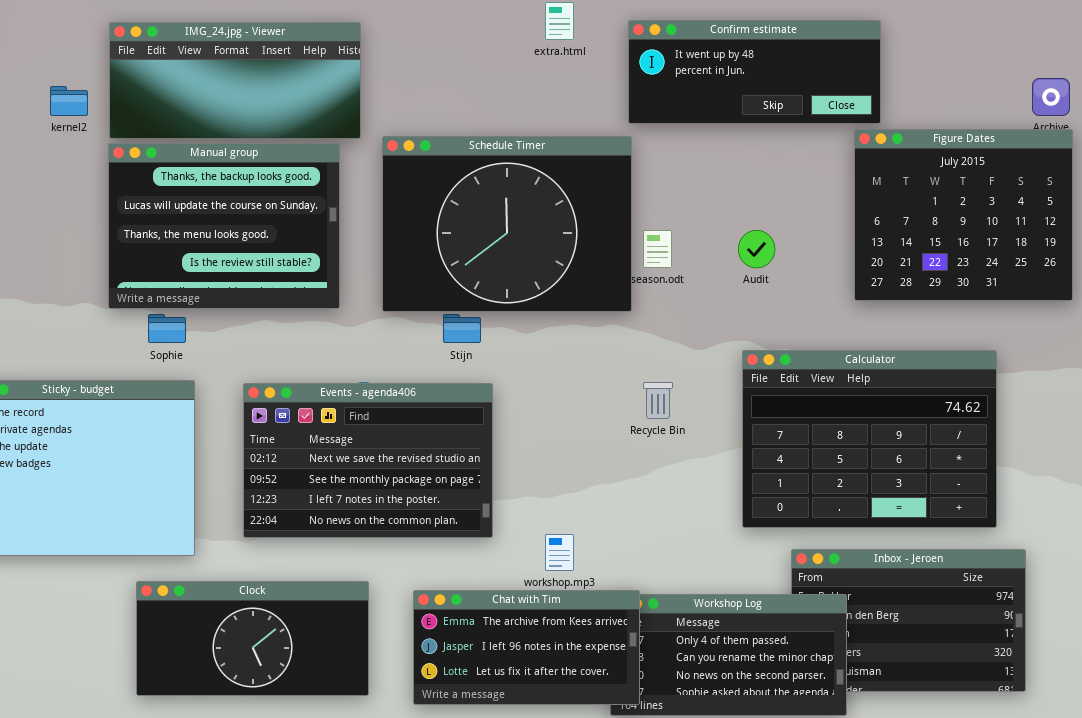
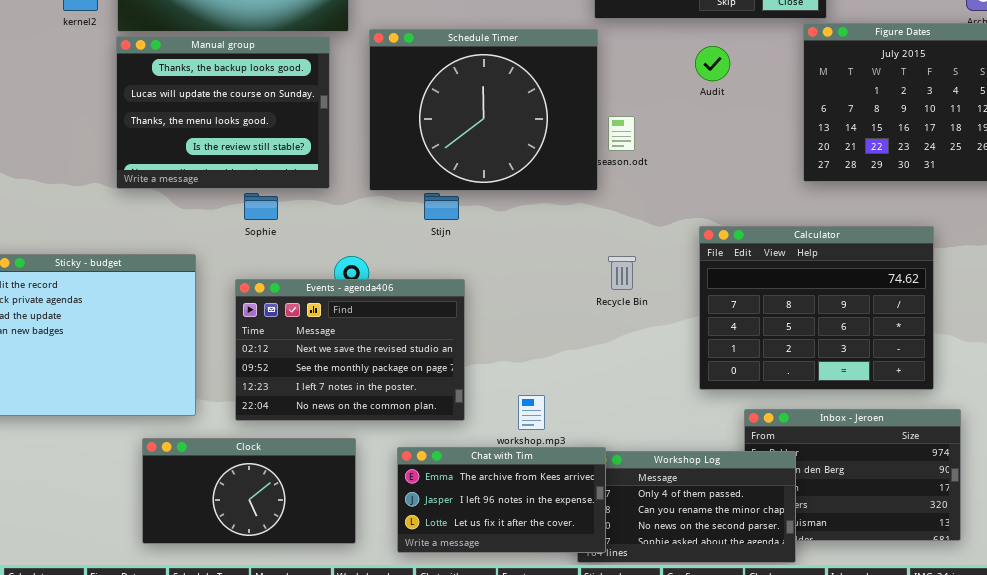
Audit: [738,230,775,268] -> [695,46,730,81], moved
Sophie: [148,314,186,343] -> [244,193,278,220], moved
Events - agenda406: [243,383,493,538] -> [235,279,465,421], moved

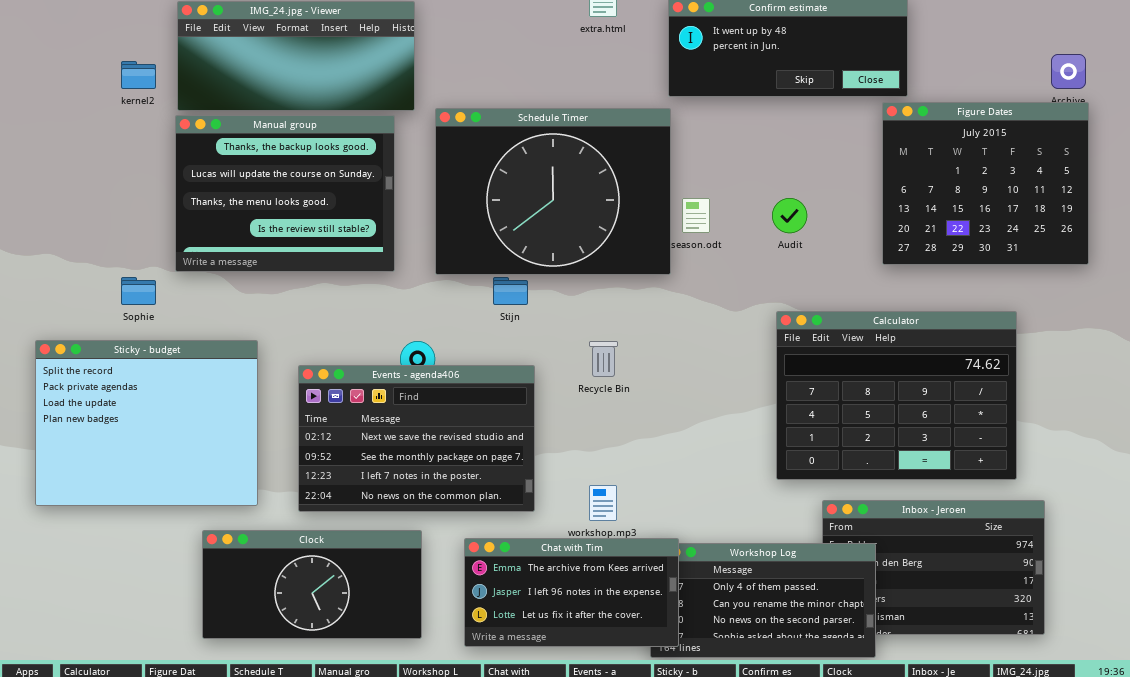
Audit: [695,46,730,81] -> [772,198,807,233], moved
Sophie: [244,193,278,220] -> [121,277,156,305], moved
Recycle Bin: [608,256,636,290] -> [589,341,618,377], moved

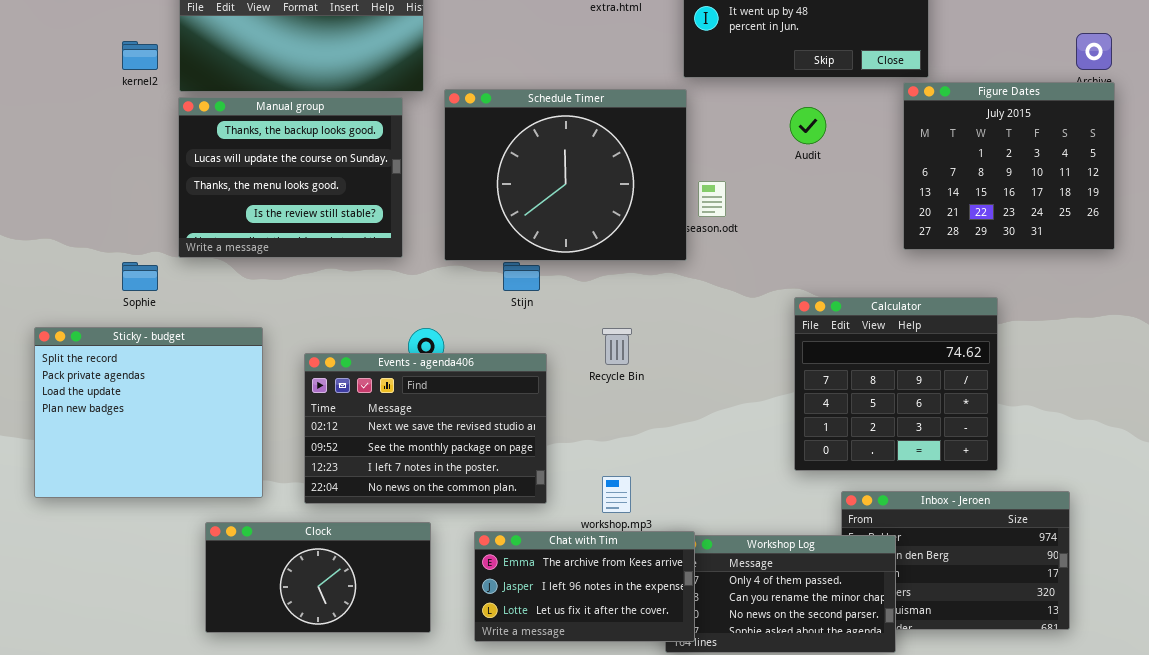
Audit: [772,198,807,233] -> [790,107,826,144], moved
Calculator: [776,311,1017,480] -> [794,297,998,471], resized

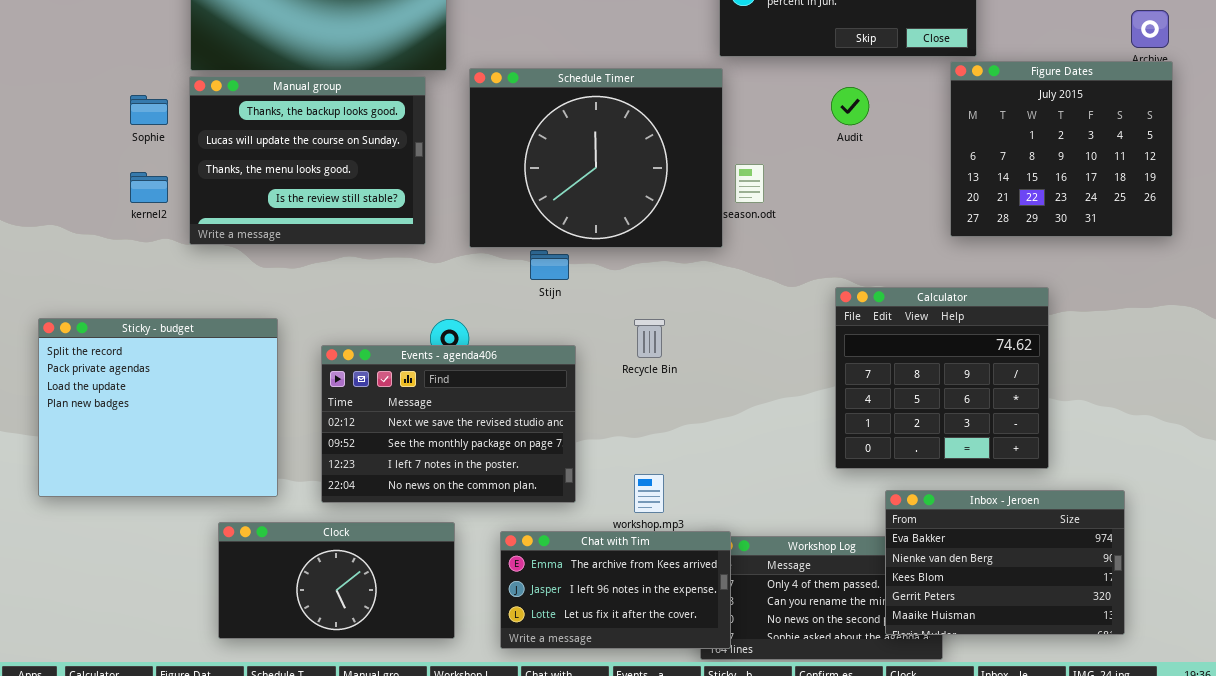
kernel2: [122,41,158,70] -> [130,172,168,203], moved
Sophie: [122,262,158,291] -> [130,95,168,125], moved
Inbox - Jeroen: [841,491,1070,630] -> [885,490,1125,635], raised

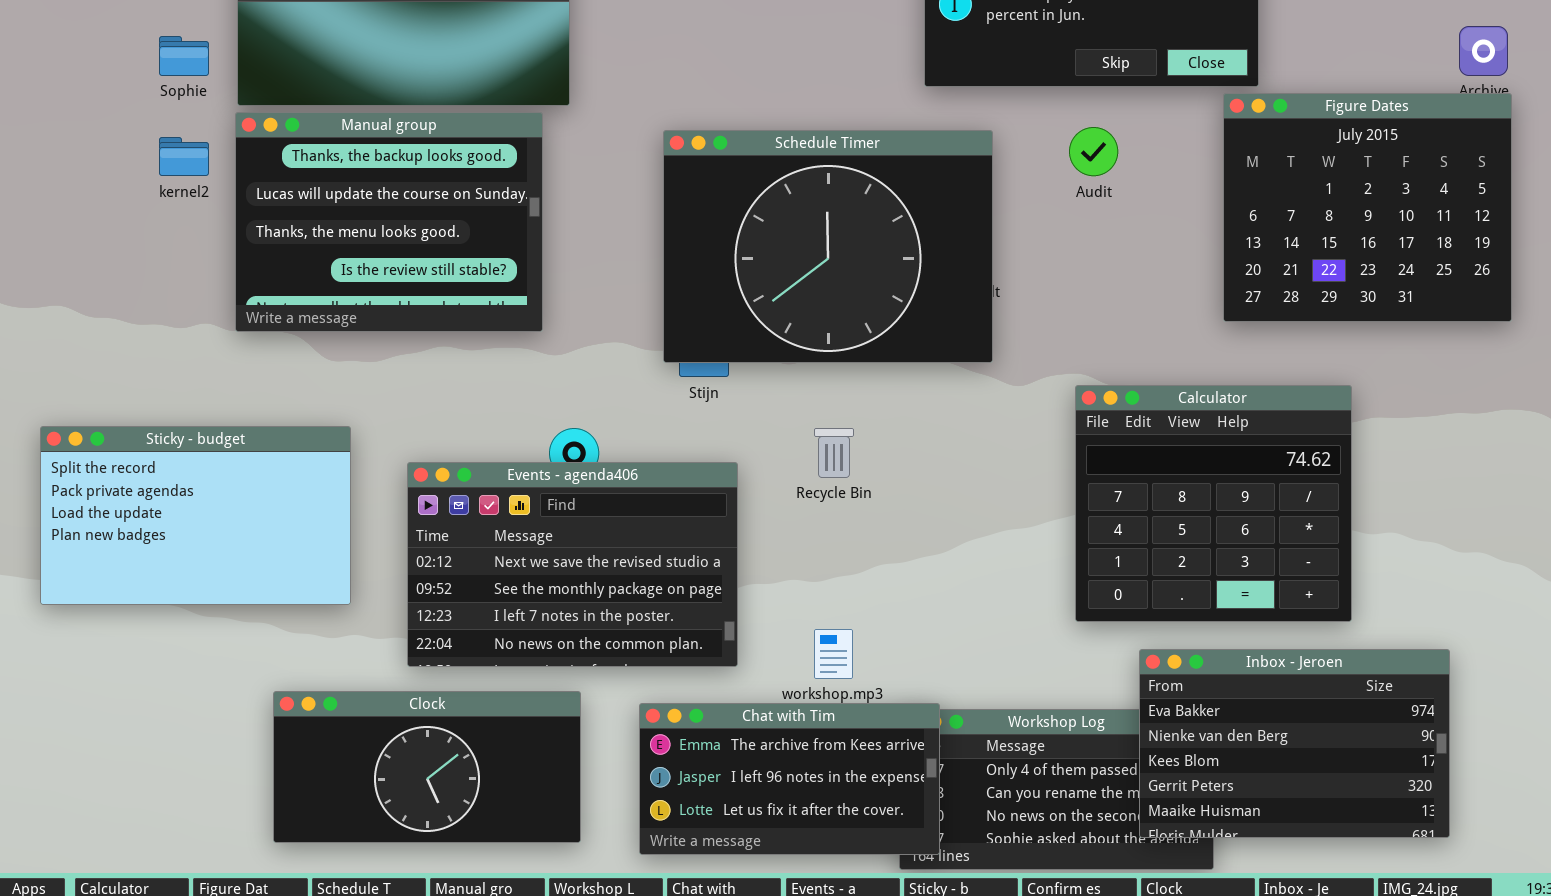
Schedule Timer: [469,68,723,248] -> [663,130,993,363], moved
Sophie: [130,95,168,125] -> [159,36,209,76], moved
kernel2: [130,172,168,203] -> [159,137,209,176], moved
Sticky - budget: [38,318,278,497] -> [40,426,351,605], resized

